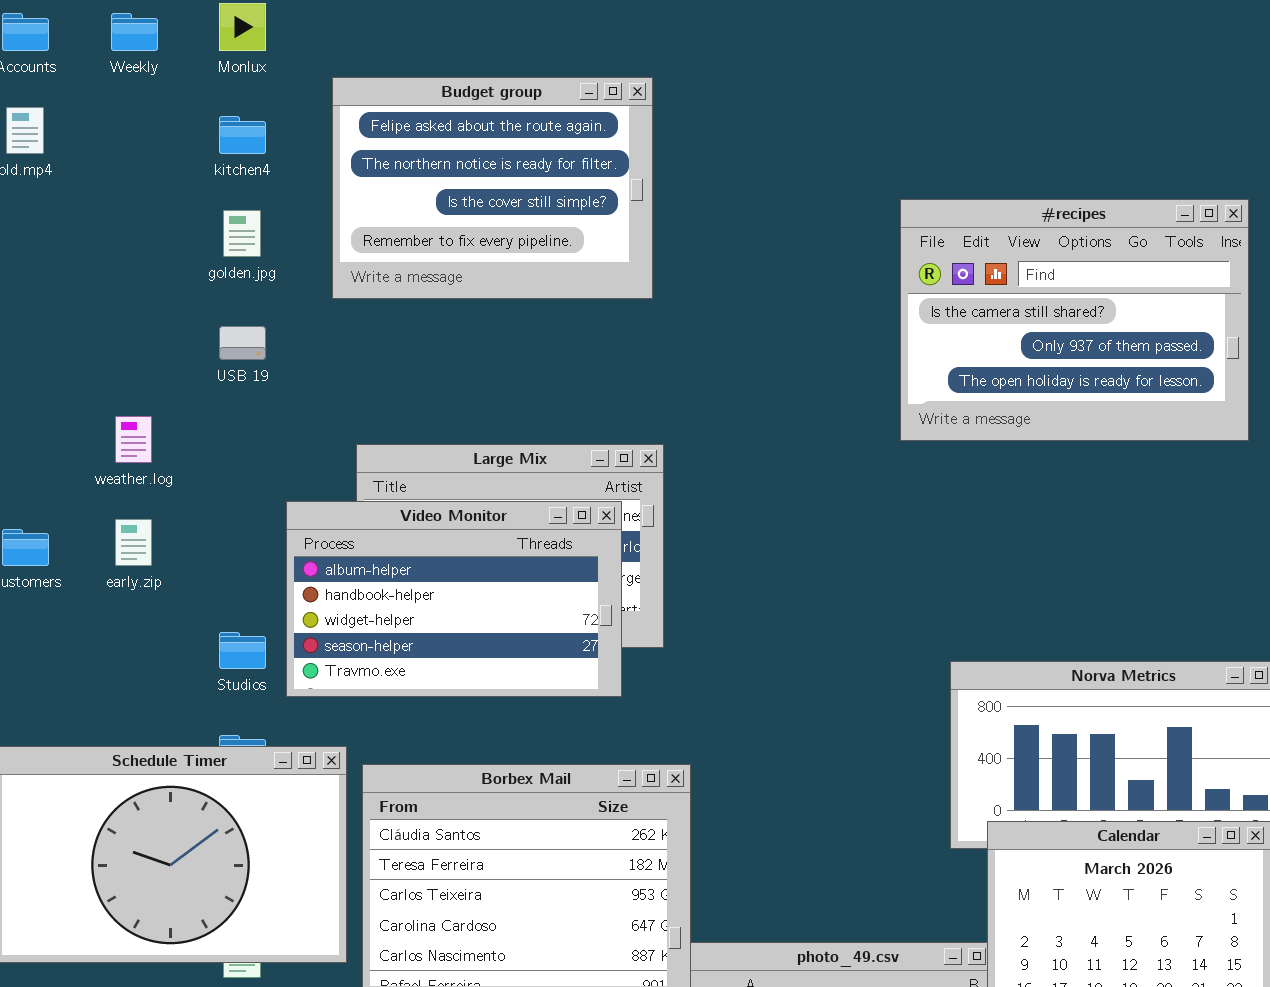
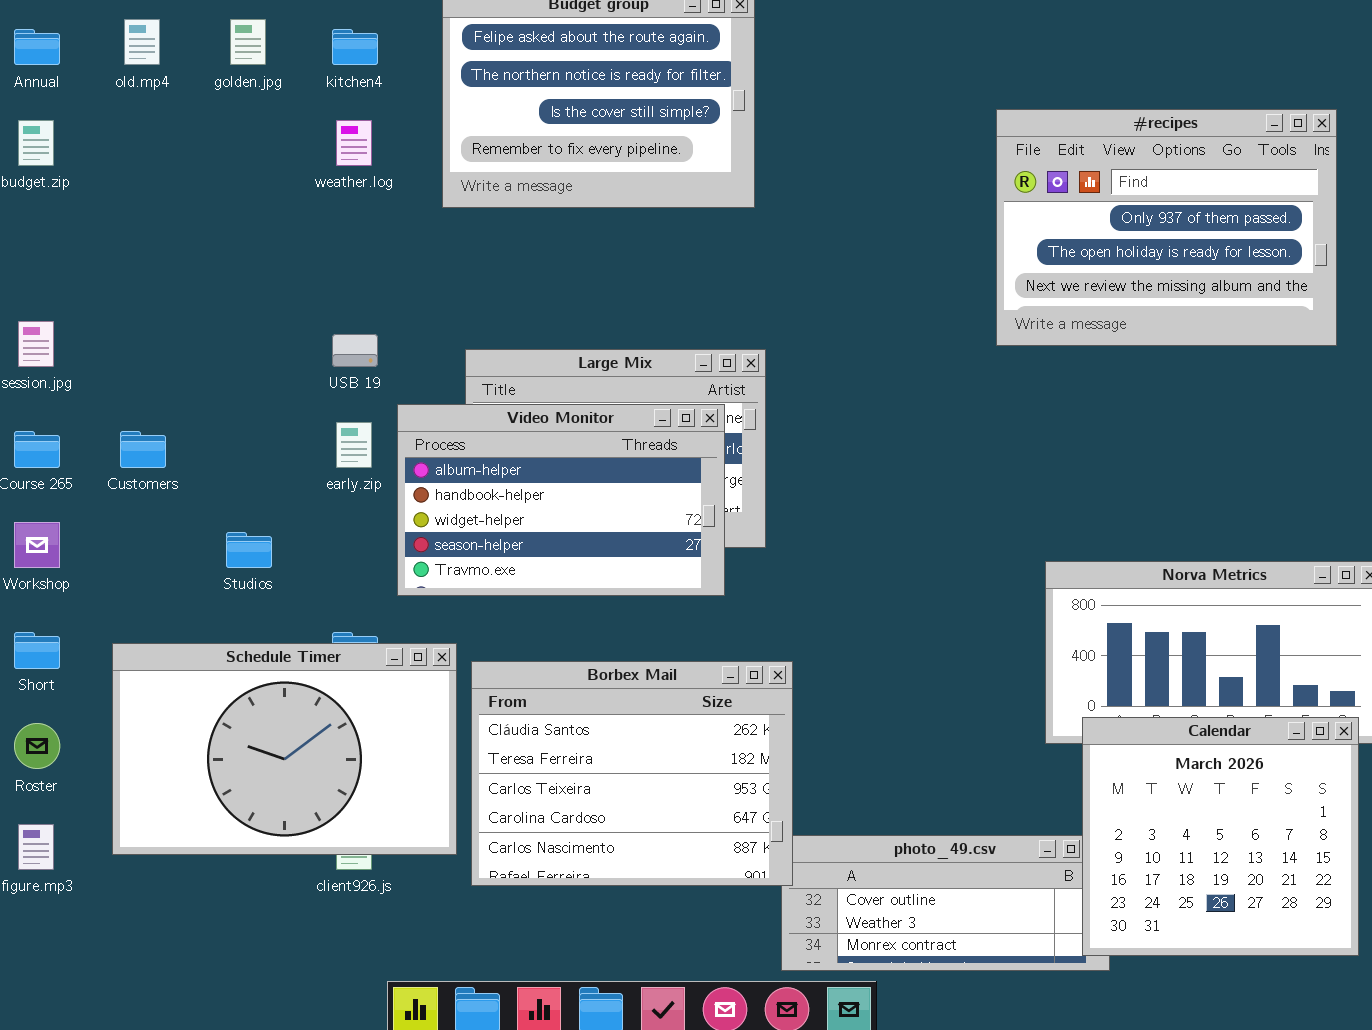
#recipes: [900,199,1249,441] -> [996,109,1337,346], scrolled down 1 row
golden.jpg: [223,210,261,257] -> [230,19,266,65], moved
USB 19: [219,326,266,360] -> [332,334,378,367], moved
weather.log: [115,416,152,463] -> [336,120,372,166], moved
early.zip: [115,519,152,566] -> [336,422,372,468], moved
Studios: [219,632,266,669] -> [226,532,272,568], moved

